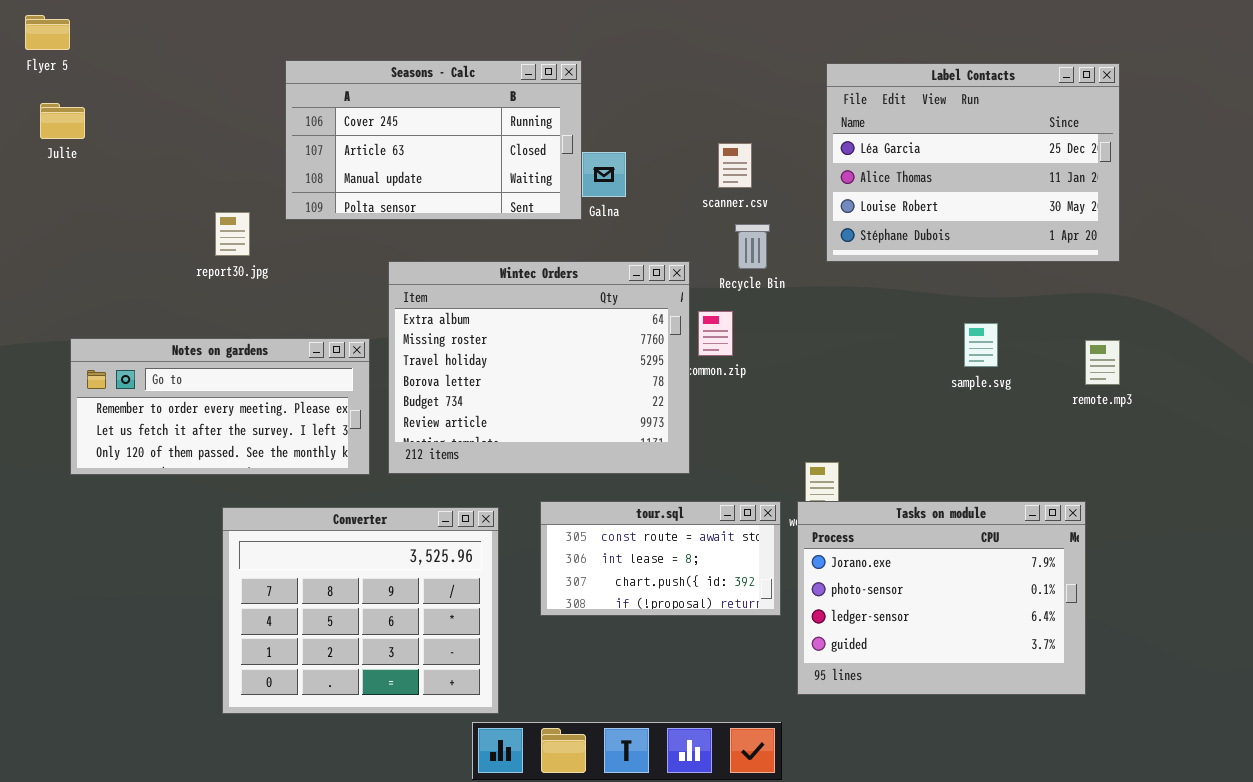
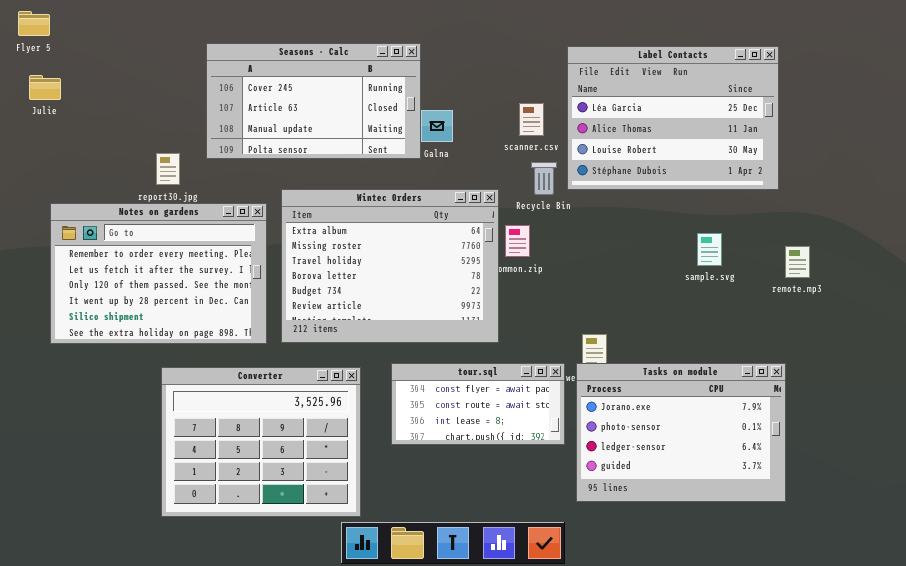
Label Contacts: [826,63,1120,262] -> [567,46,779,190], moved
Notes on gardens: [70,338,370,475] -> [50,203,267,344], resized
tour.sql: [540,501,781,616] -> [391,363,565,445], scrolled up 1 row

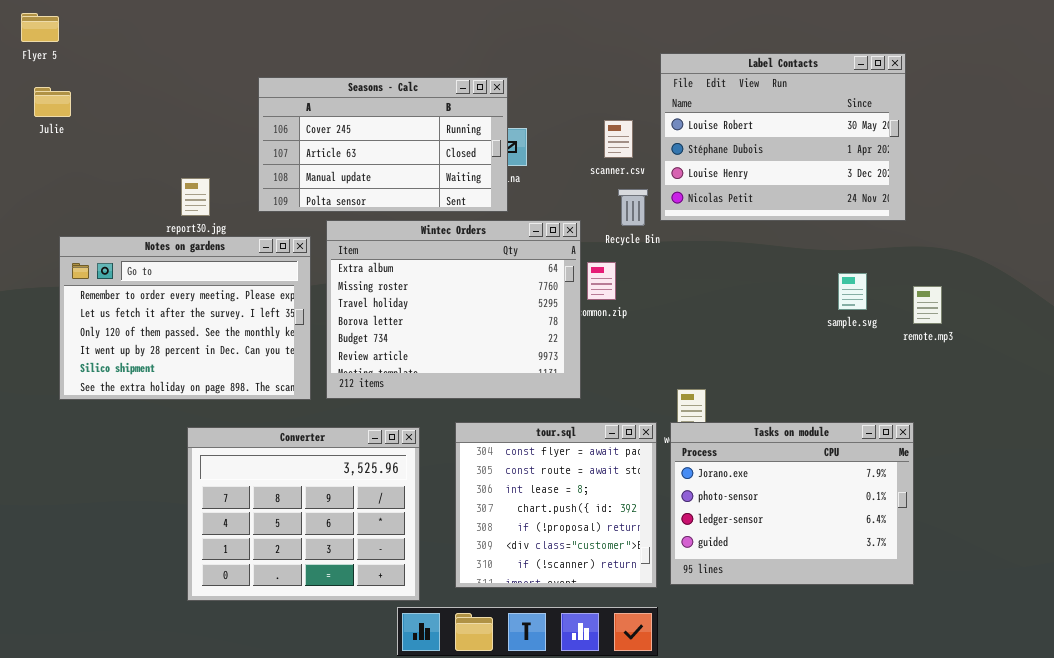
Seasons - Calc: [206,43,421,159] -> [258,77,508,212], moved
Label Contacts: [567,46,779,190] -> [660,53,906,221], scrolled down 2 rows
sample.svg: [697,233,722,266] -> [838,273,867,310], moved
tour.sql: [391,363,565,445] -> [455,422,657,588], resized

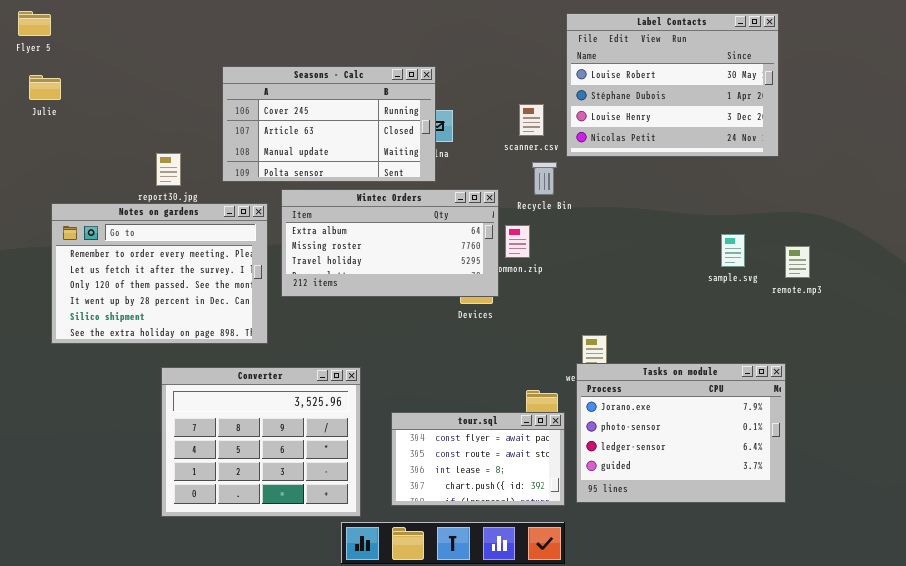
Label Contacts: [660,53,906,221] -> [566,13,779,157], moved
Wintec Orders: [326,220,581,399] -> [281,189,499,297], resized
tour.sql: [455,422,657,588] -> [391,412,565,506], resized

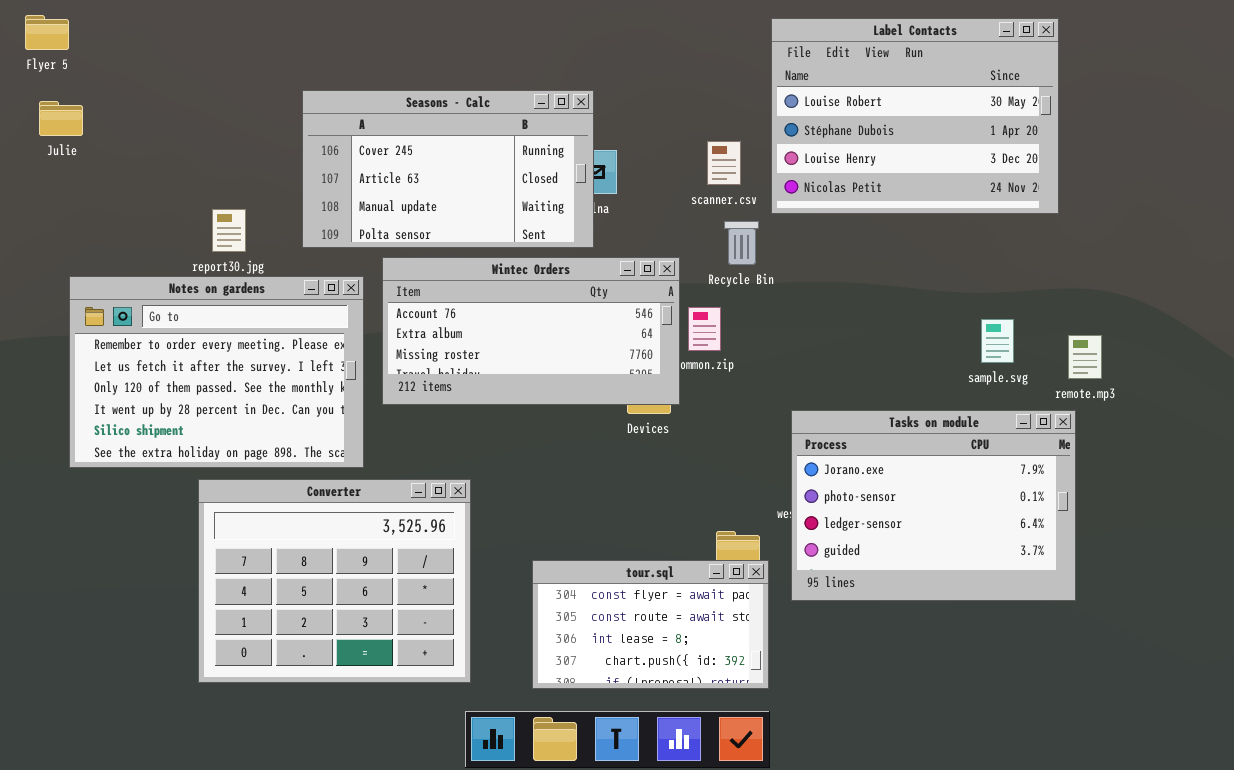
Wintec Orders: [281,189,499,297] -> [382,257,680,405], scrolled up 1 row
Tasks on module: [576,363,786,503] -> [791,410,1076,601], moved
Converter: [161,367,361,517] -> [198,479,471,683], moved

